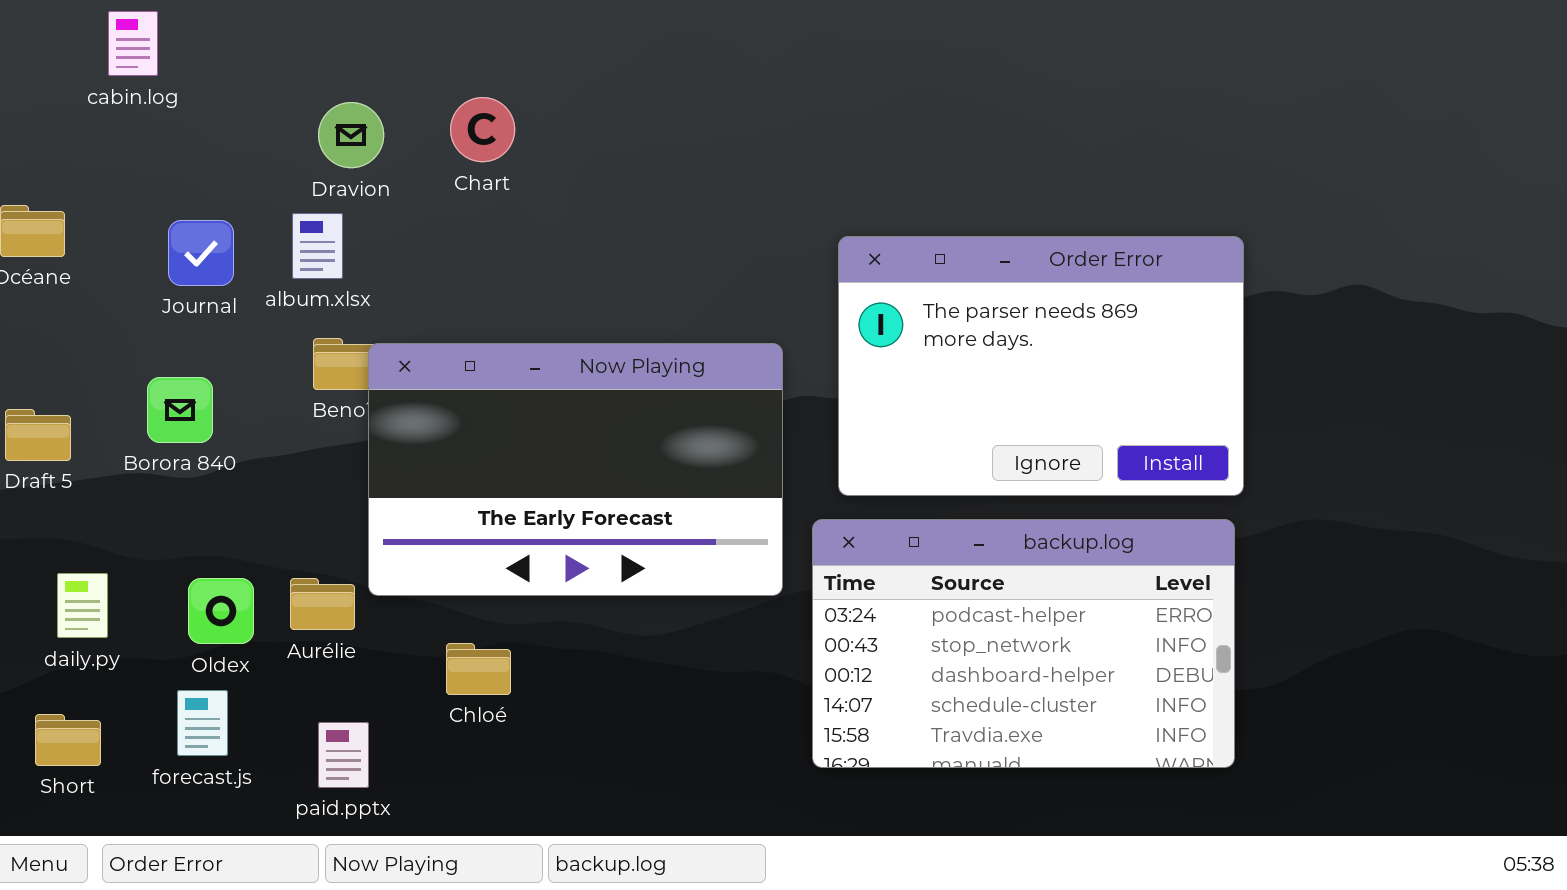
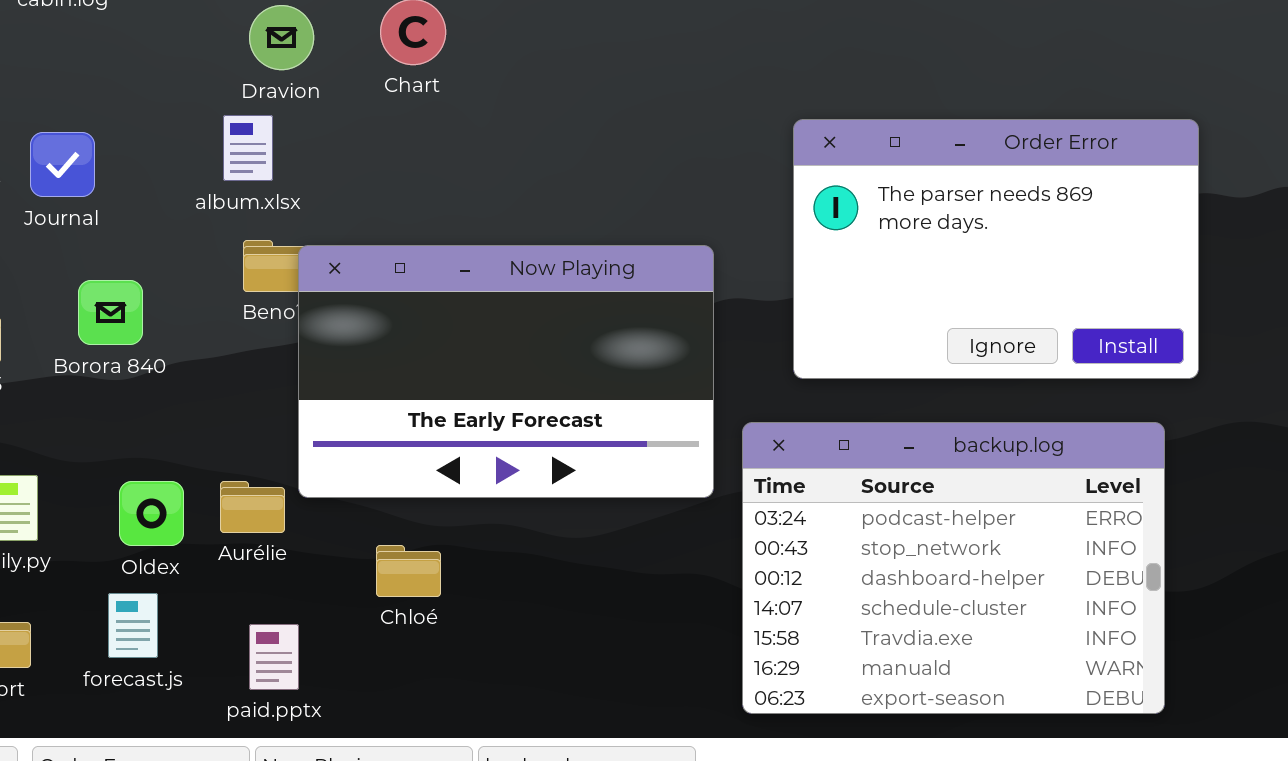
Journal: [168,220,234,286] -> [30,132,95,197], moved
Order Error: [838,236,1244,496] -> [793,119,1199,379], moved
backup.log: [812,519,1235,768] -> [742,422,1165,714], resized

